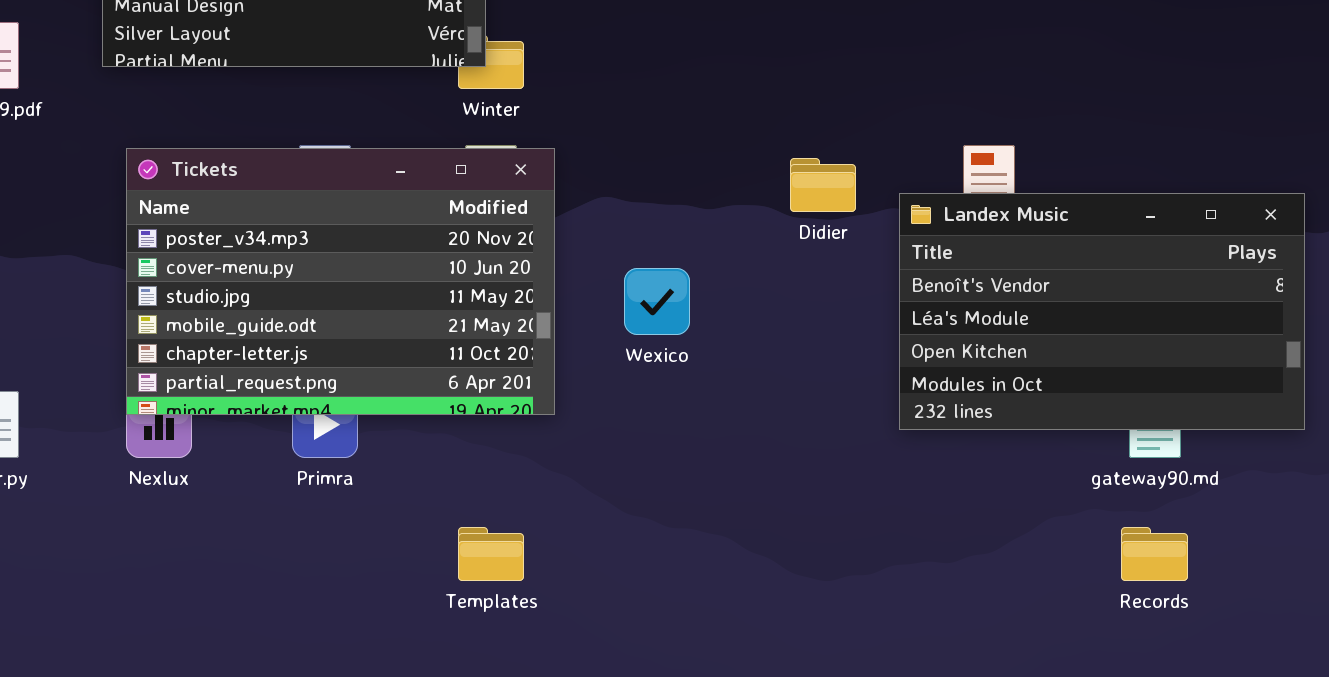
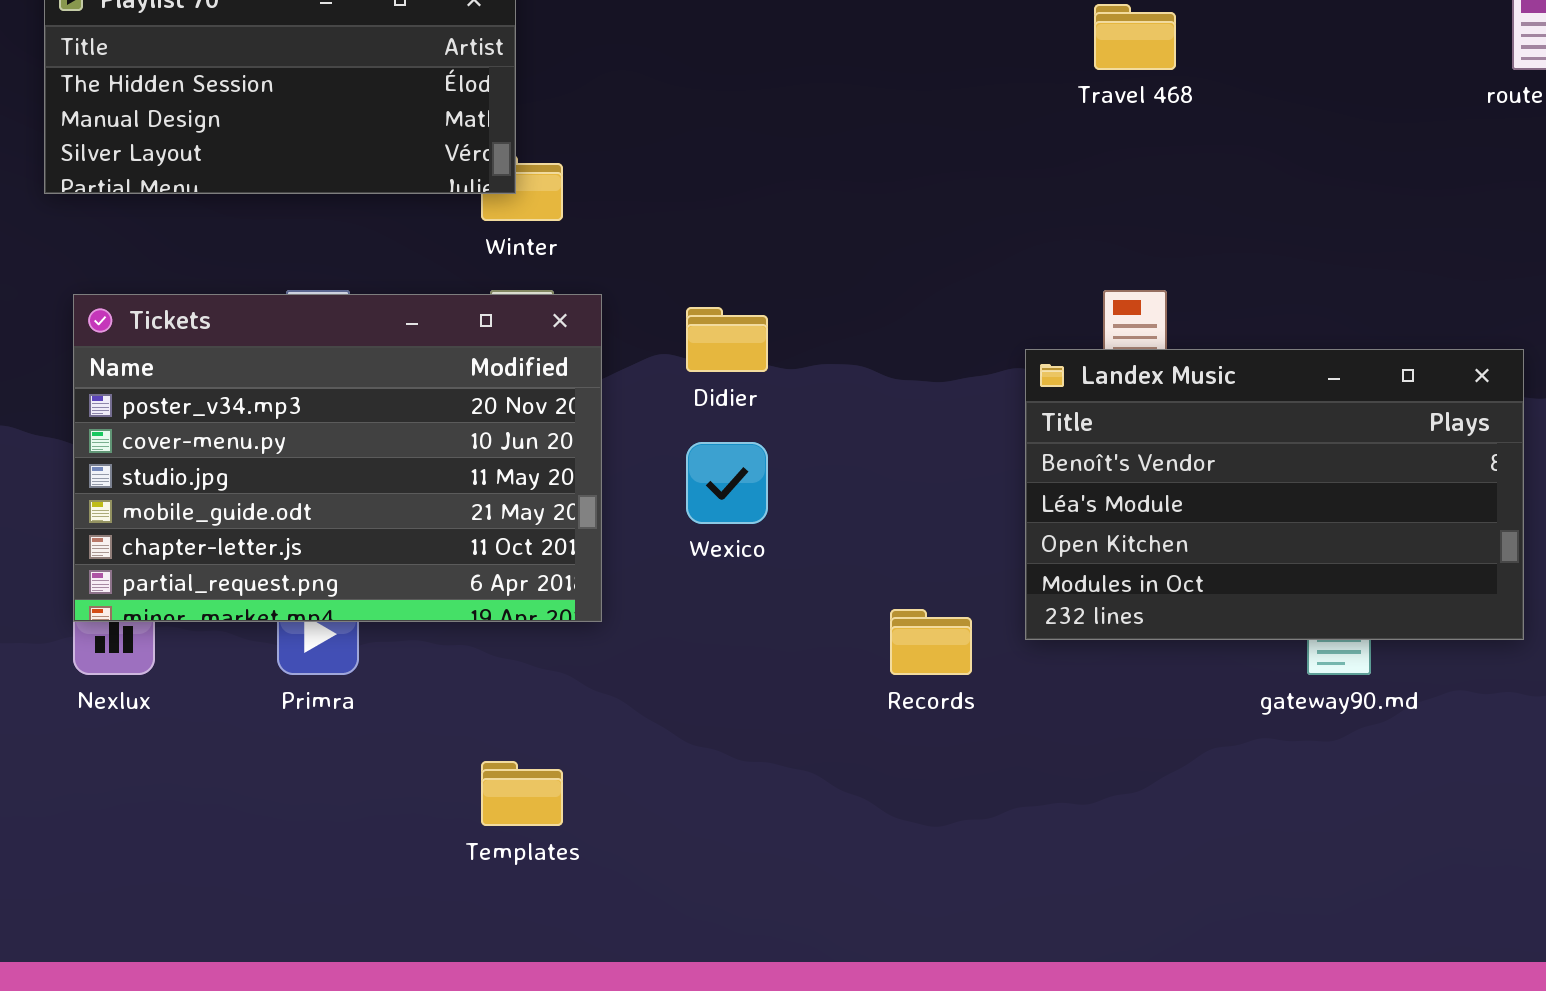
Didier: [790,158,856,212] -> [686,307,768,372], moved
Records: [1121,527,1188,581] -> [890,609,972,675], moved

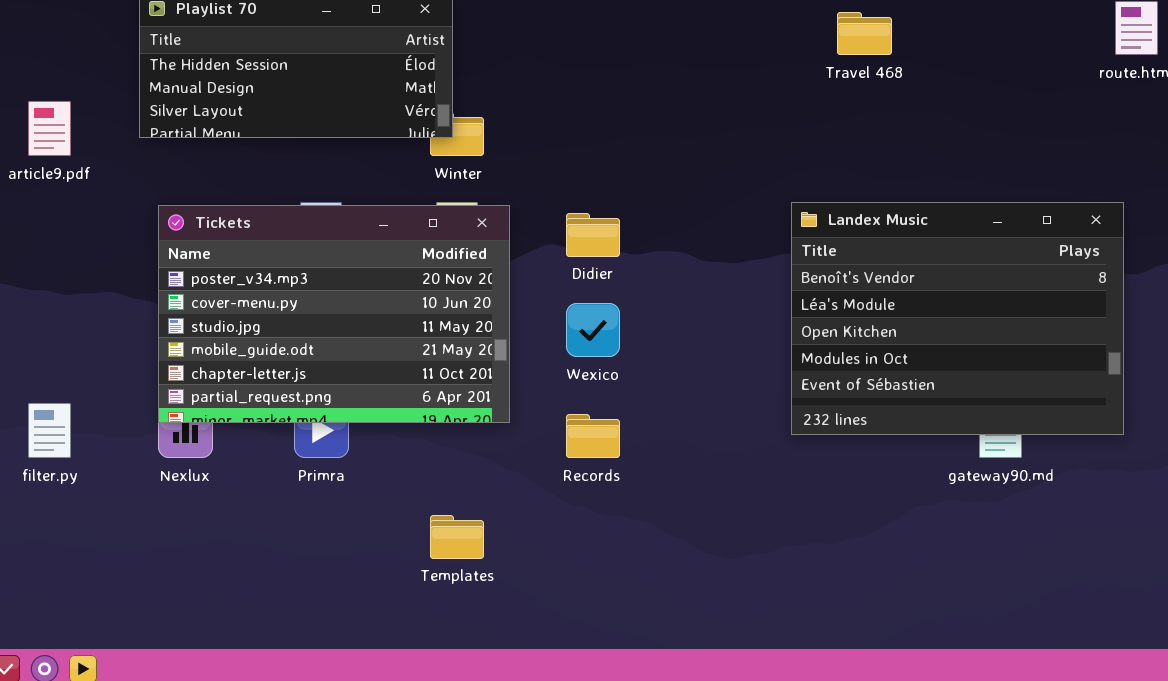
Landex Music: [1025,349,1524,640] -> [791,202,1124,435], resized
Records: [890,609,972,675] -> [566,414,620,458], moved

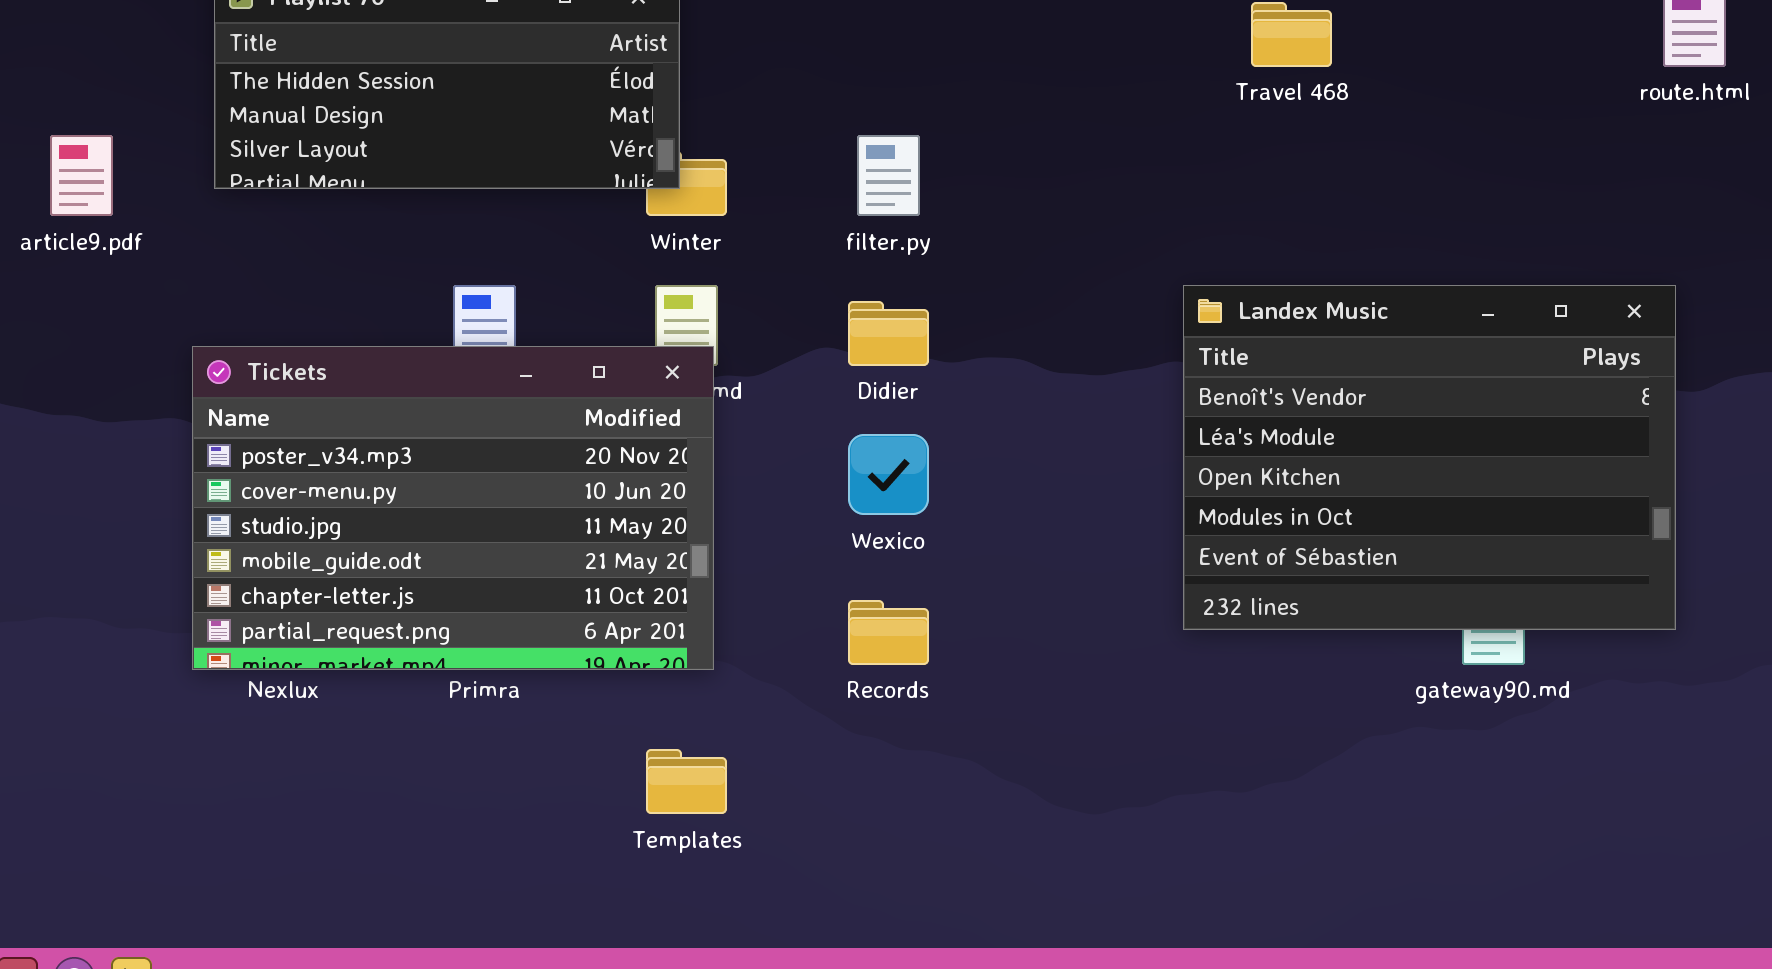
Tickets: [158,205,510,423] -> [192,346,714,670], moved
filter.py: [28,403,71,458] -> [857,135,920,216], moved

